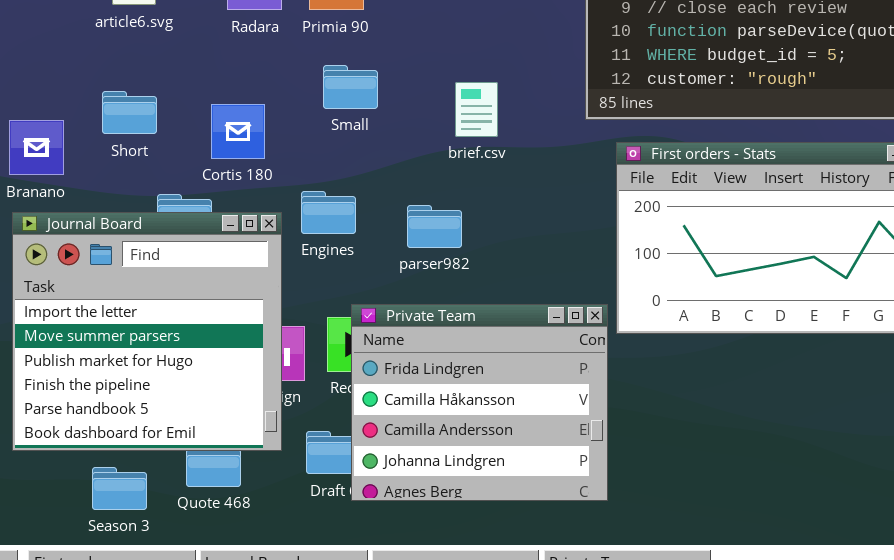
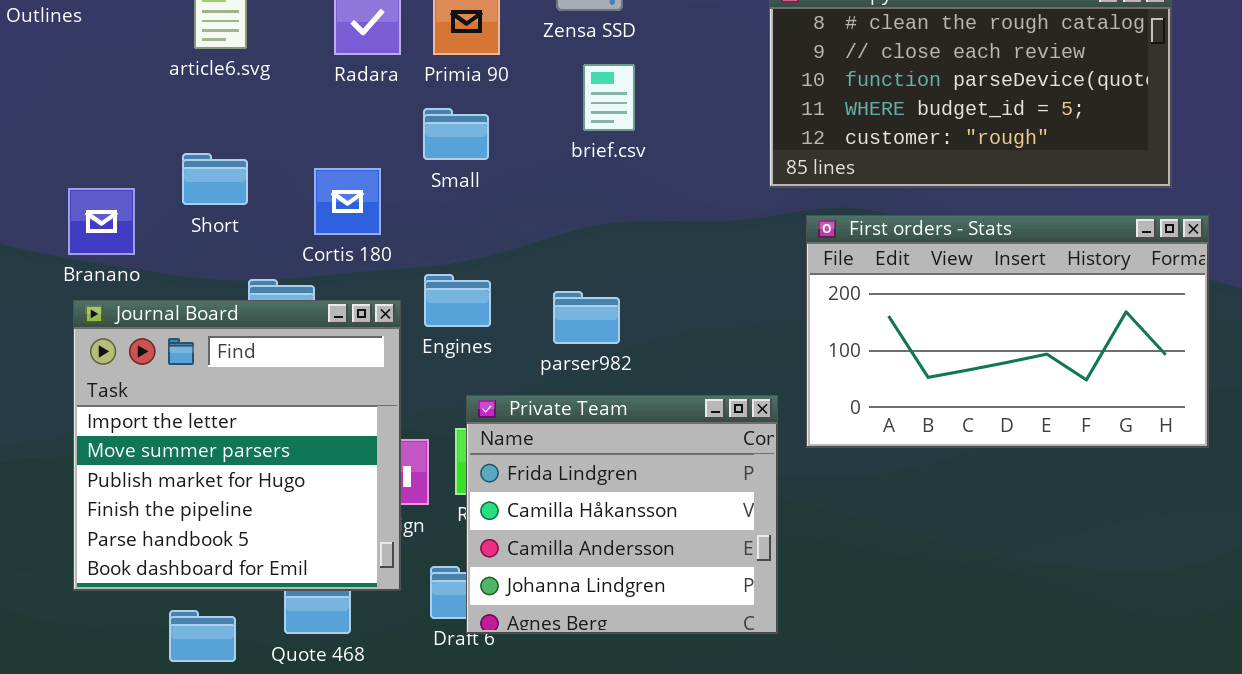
Small: [323,65,378,109] -> [423,108,489,160], moved
brief.csv: [455,82,498,137] -> [583,64,635,131], moved
Private Team: [351,304,608,501] -> [466,395,778,634], moved

